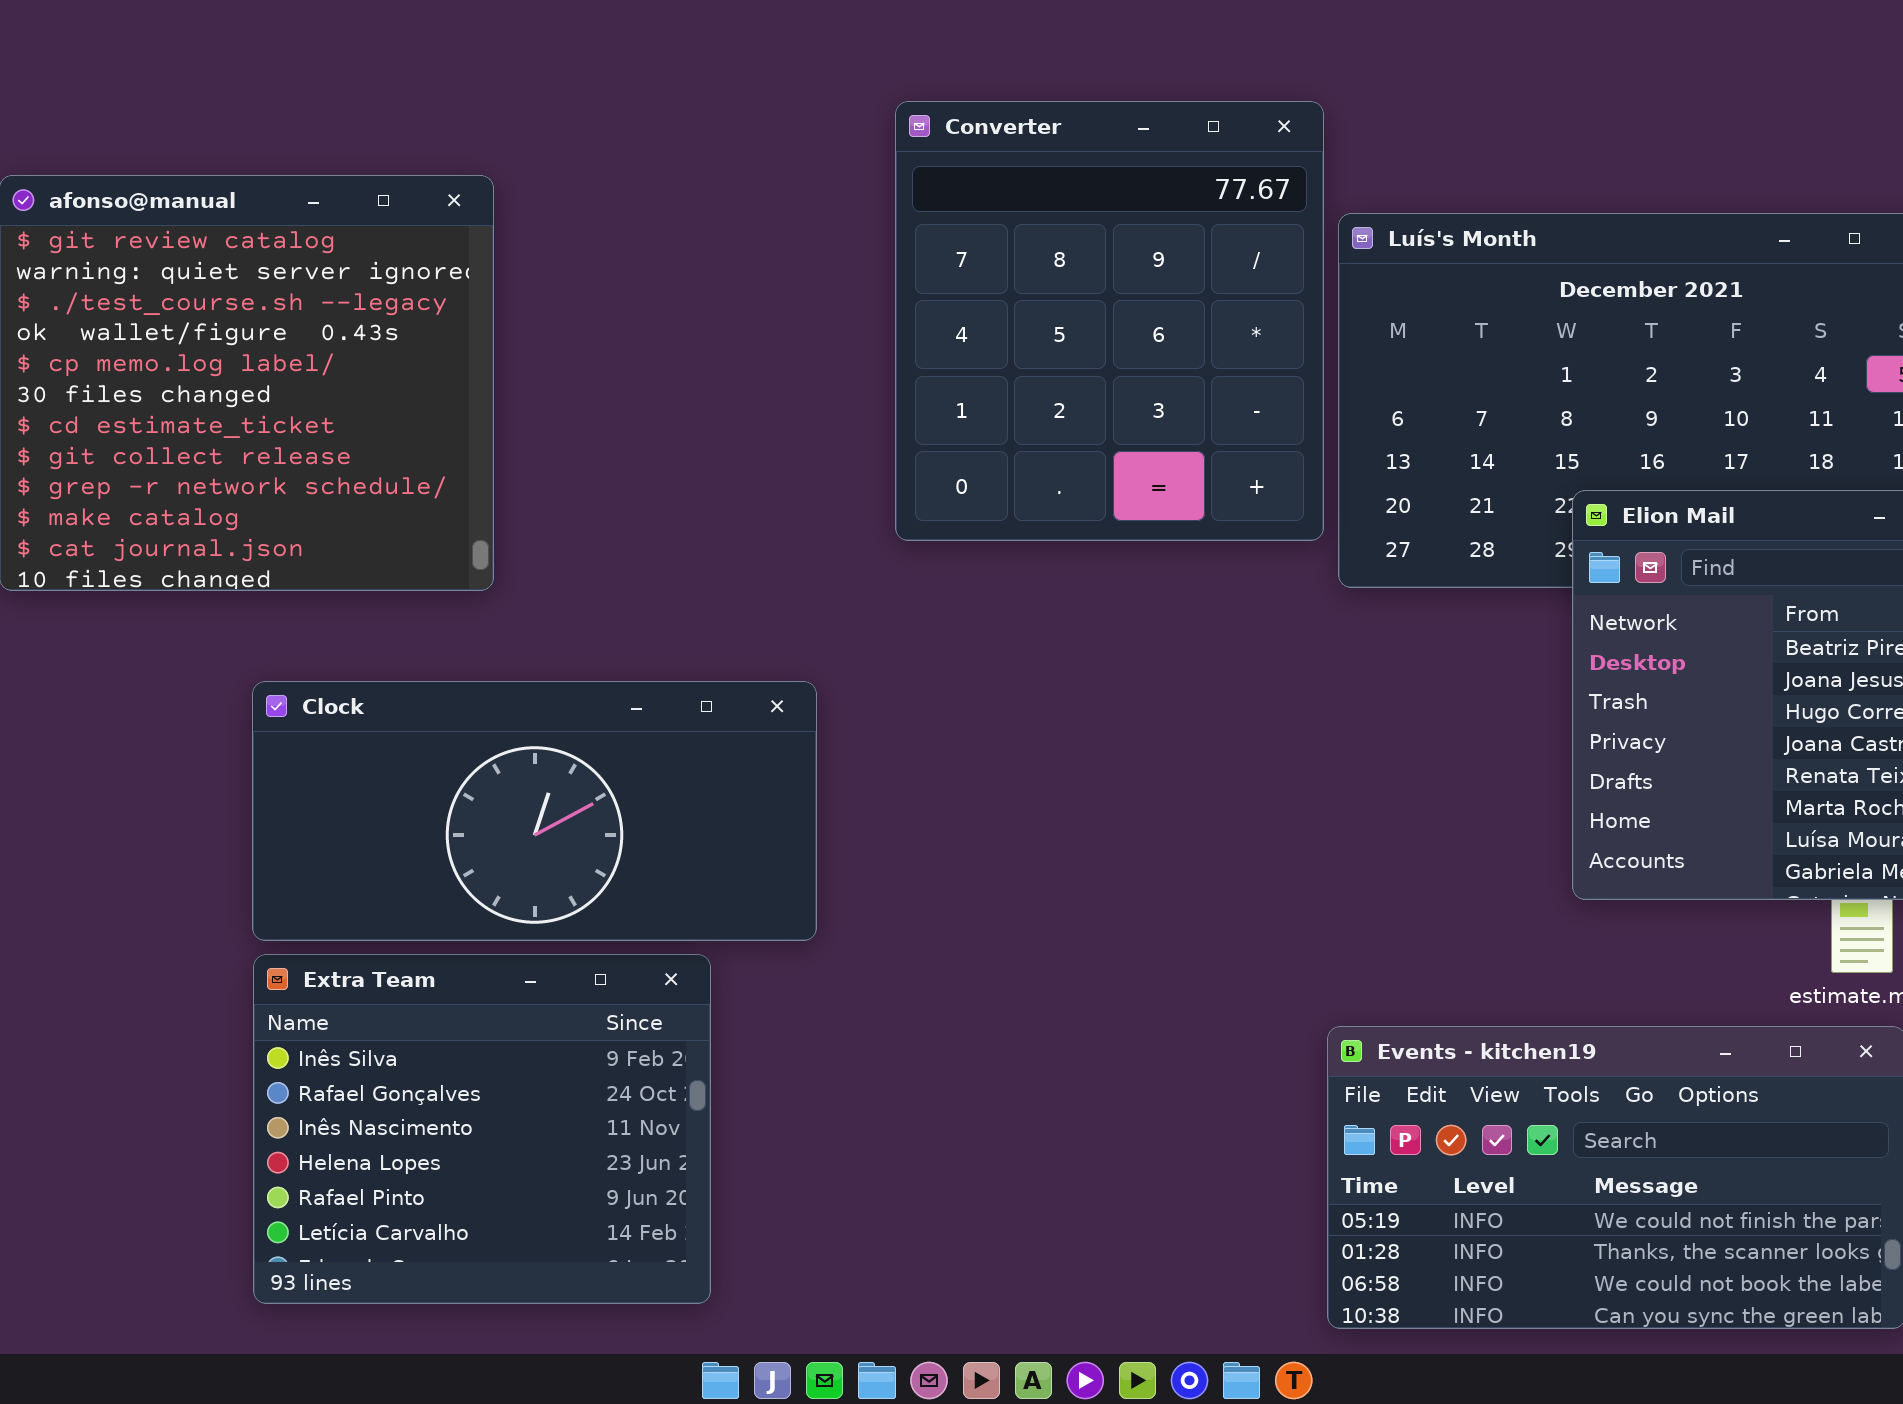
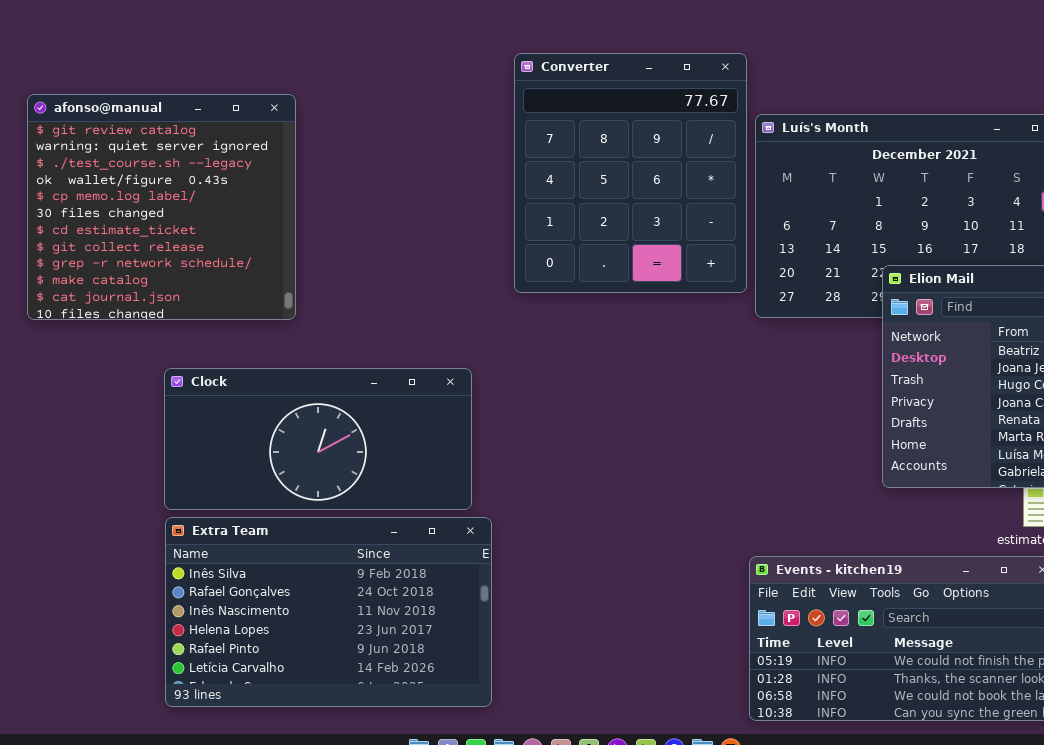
Extra Team: [253,954,711,1304] -> [165,517,492,707], resized

